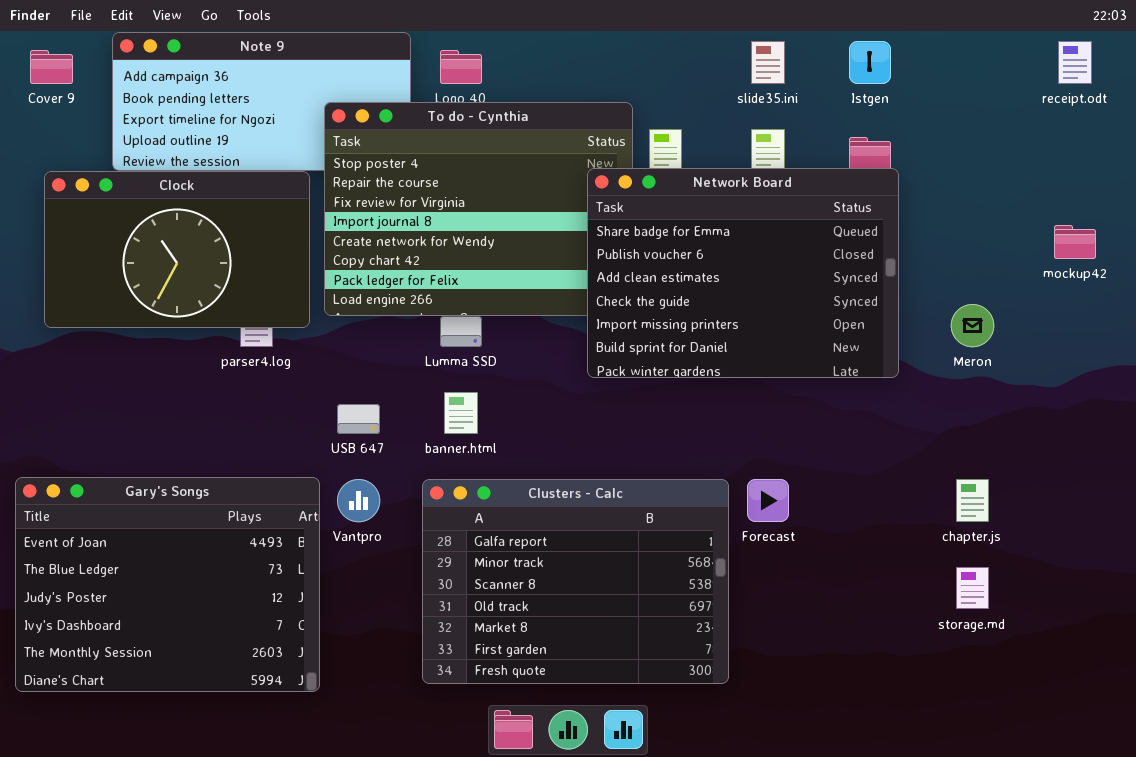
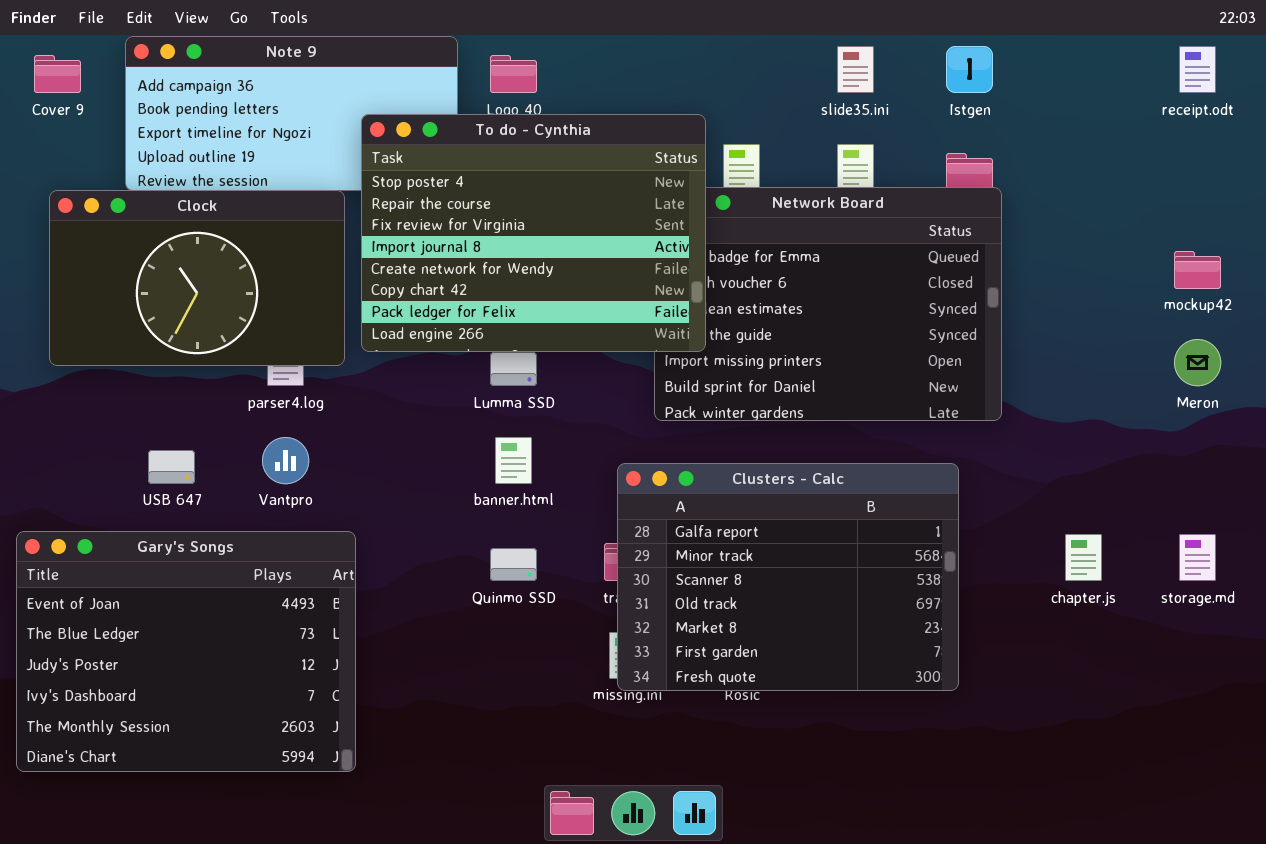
To do - Cynthia: [324,102,633,316] -> [361,114,706,352], raised
Meron: [951,304,994,347] -> [1174,339,1221,386], moved
USB 647: [337,404,380,434] -> [148,450,195,484], moved
Vantpro: [337,479,380,522] -> [262,437,309,484], moved
Clusters - Calc: [422,479,729,684] -> [617,463,959,691], moved
storage.md: [956,567,989,609] -> [1179,534,1216,581], moved

